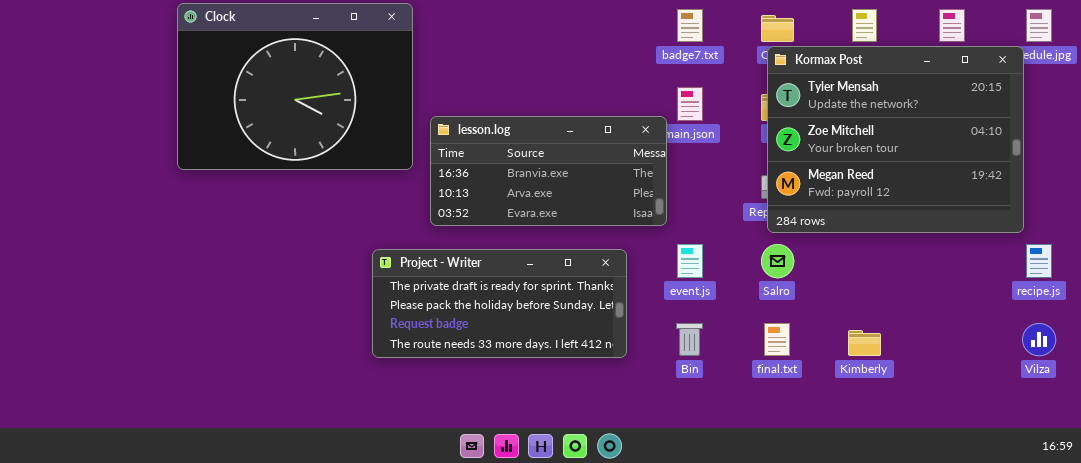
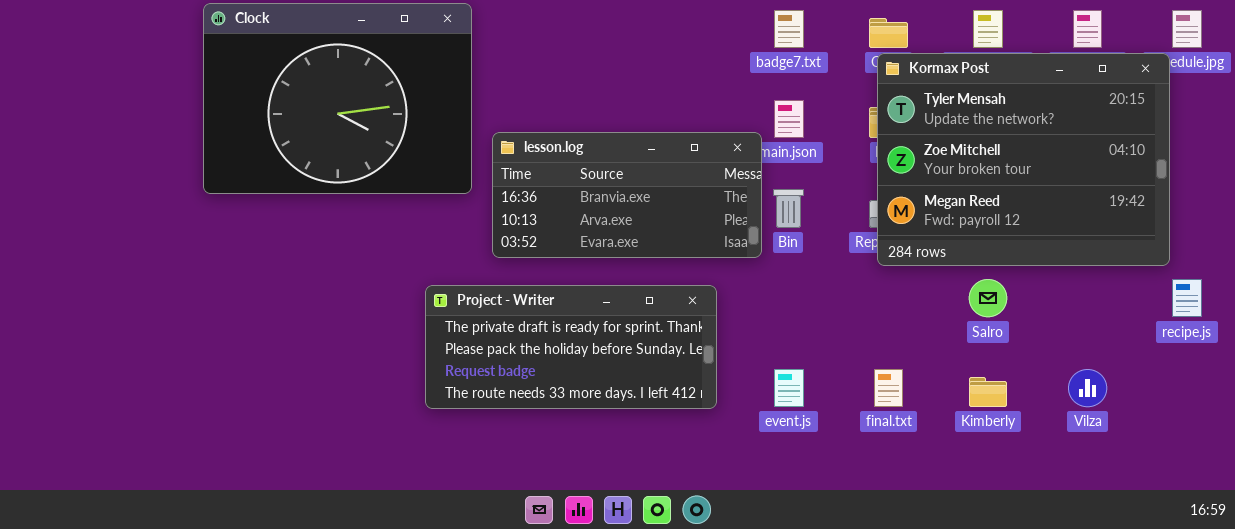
event.js: [677,244,703,278] -> [774,369,804,407], moved
Salro: [761,244,794,278] -> [969,279,1007,317], moved
Bin: [676,323,703,356] -> [773,189,804,228], moved
Vilza: [1022,323,1056,356] -> [1068,369,1107,407], moved

